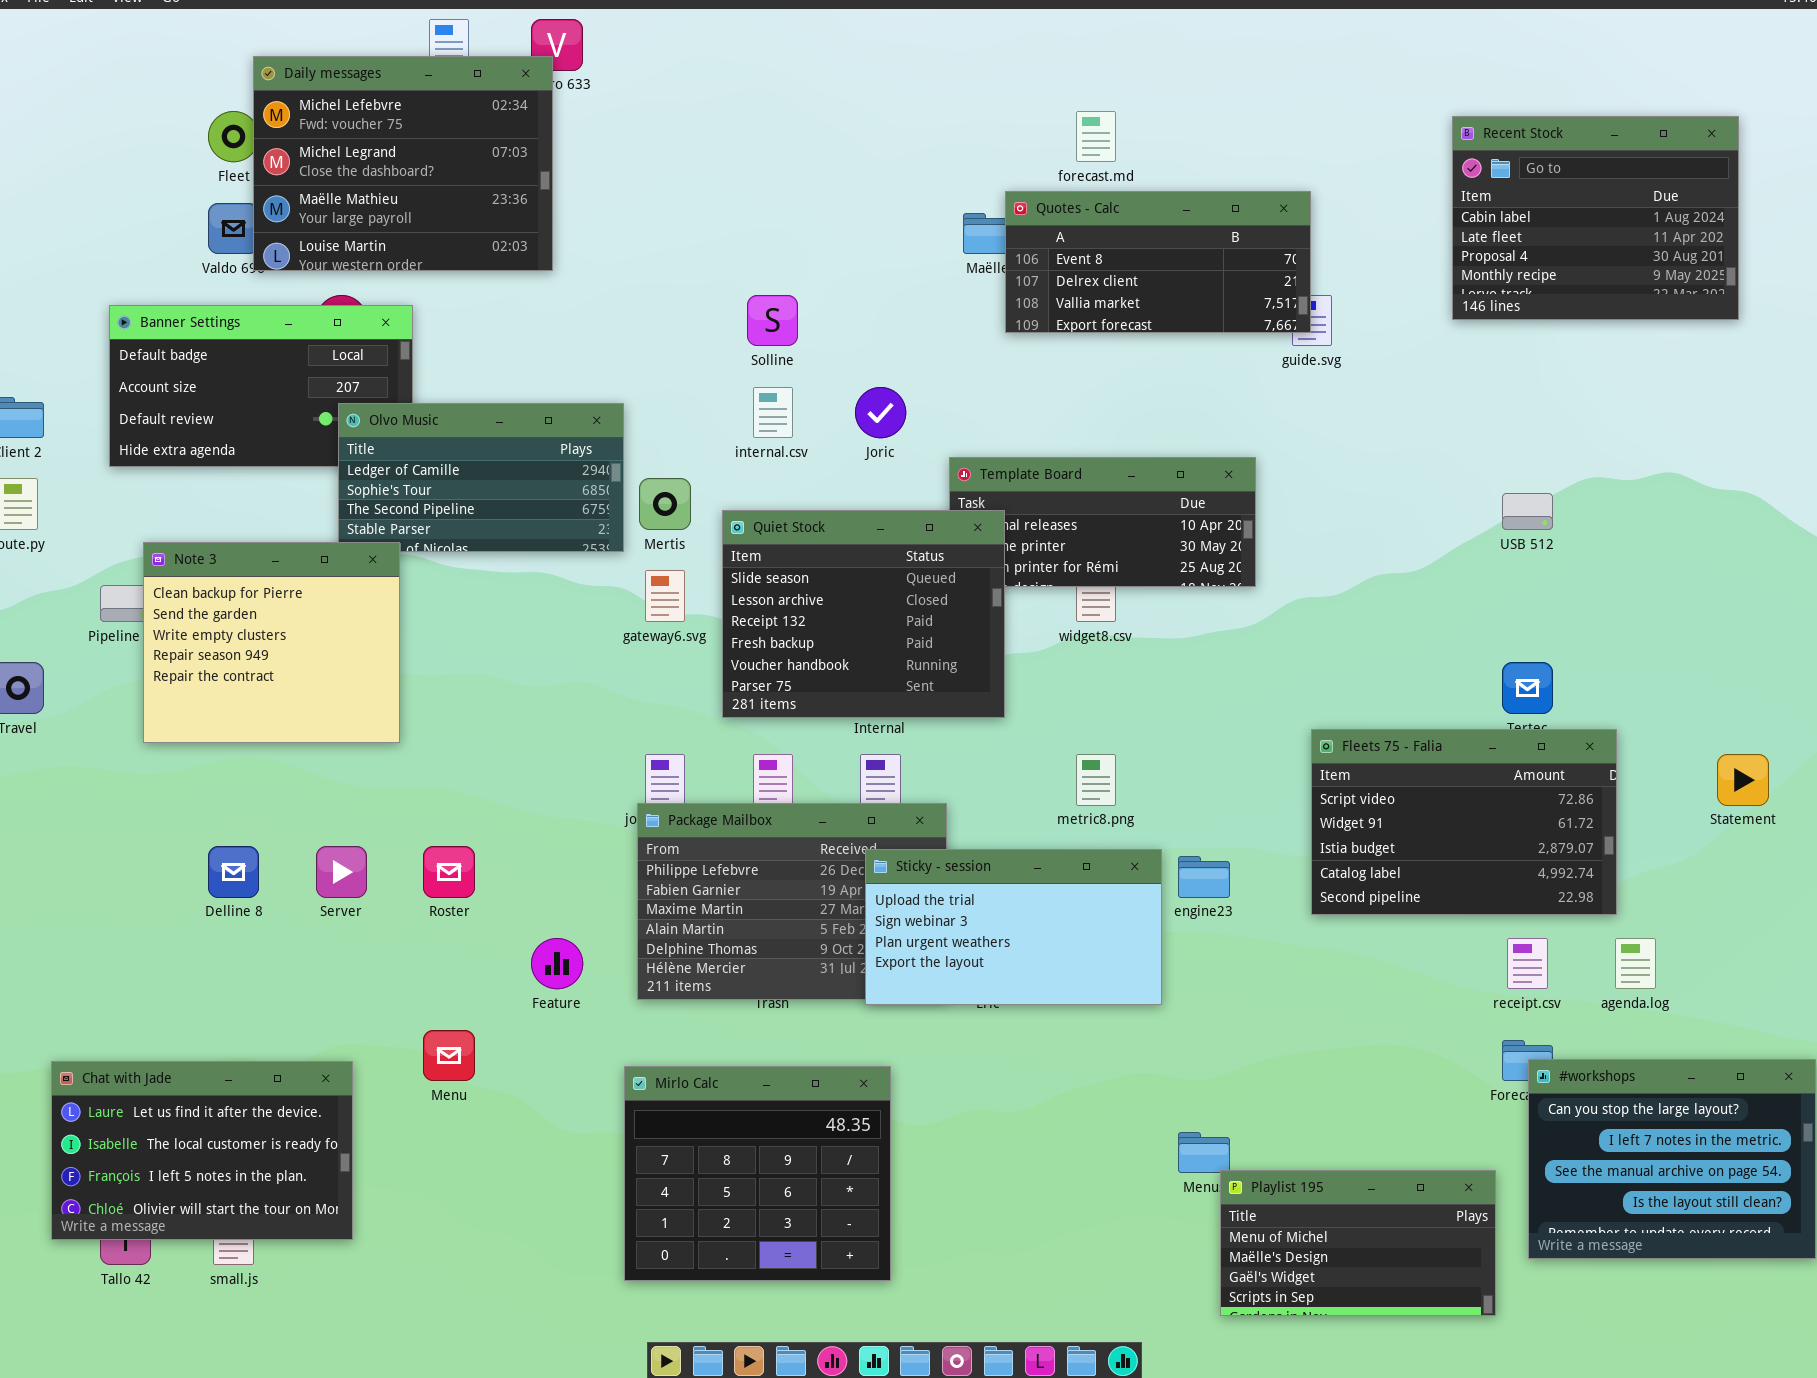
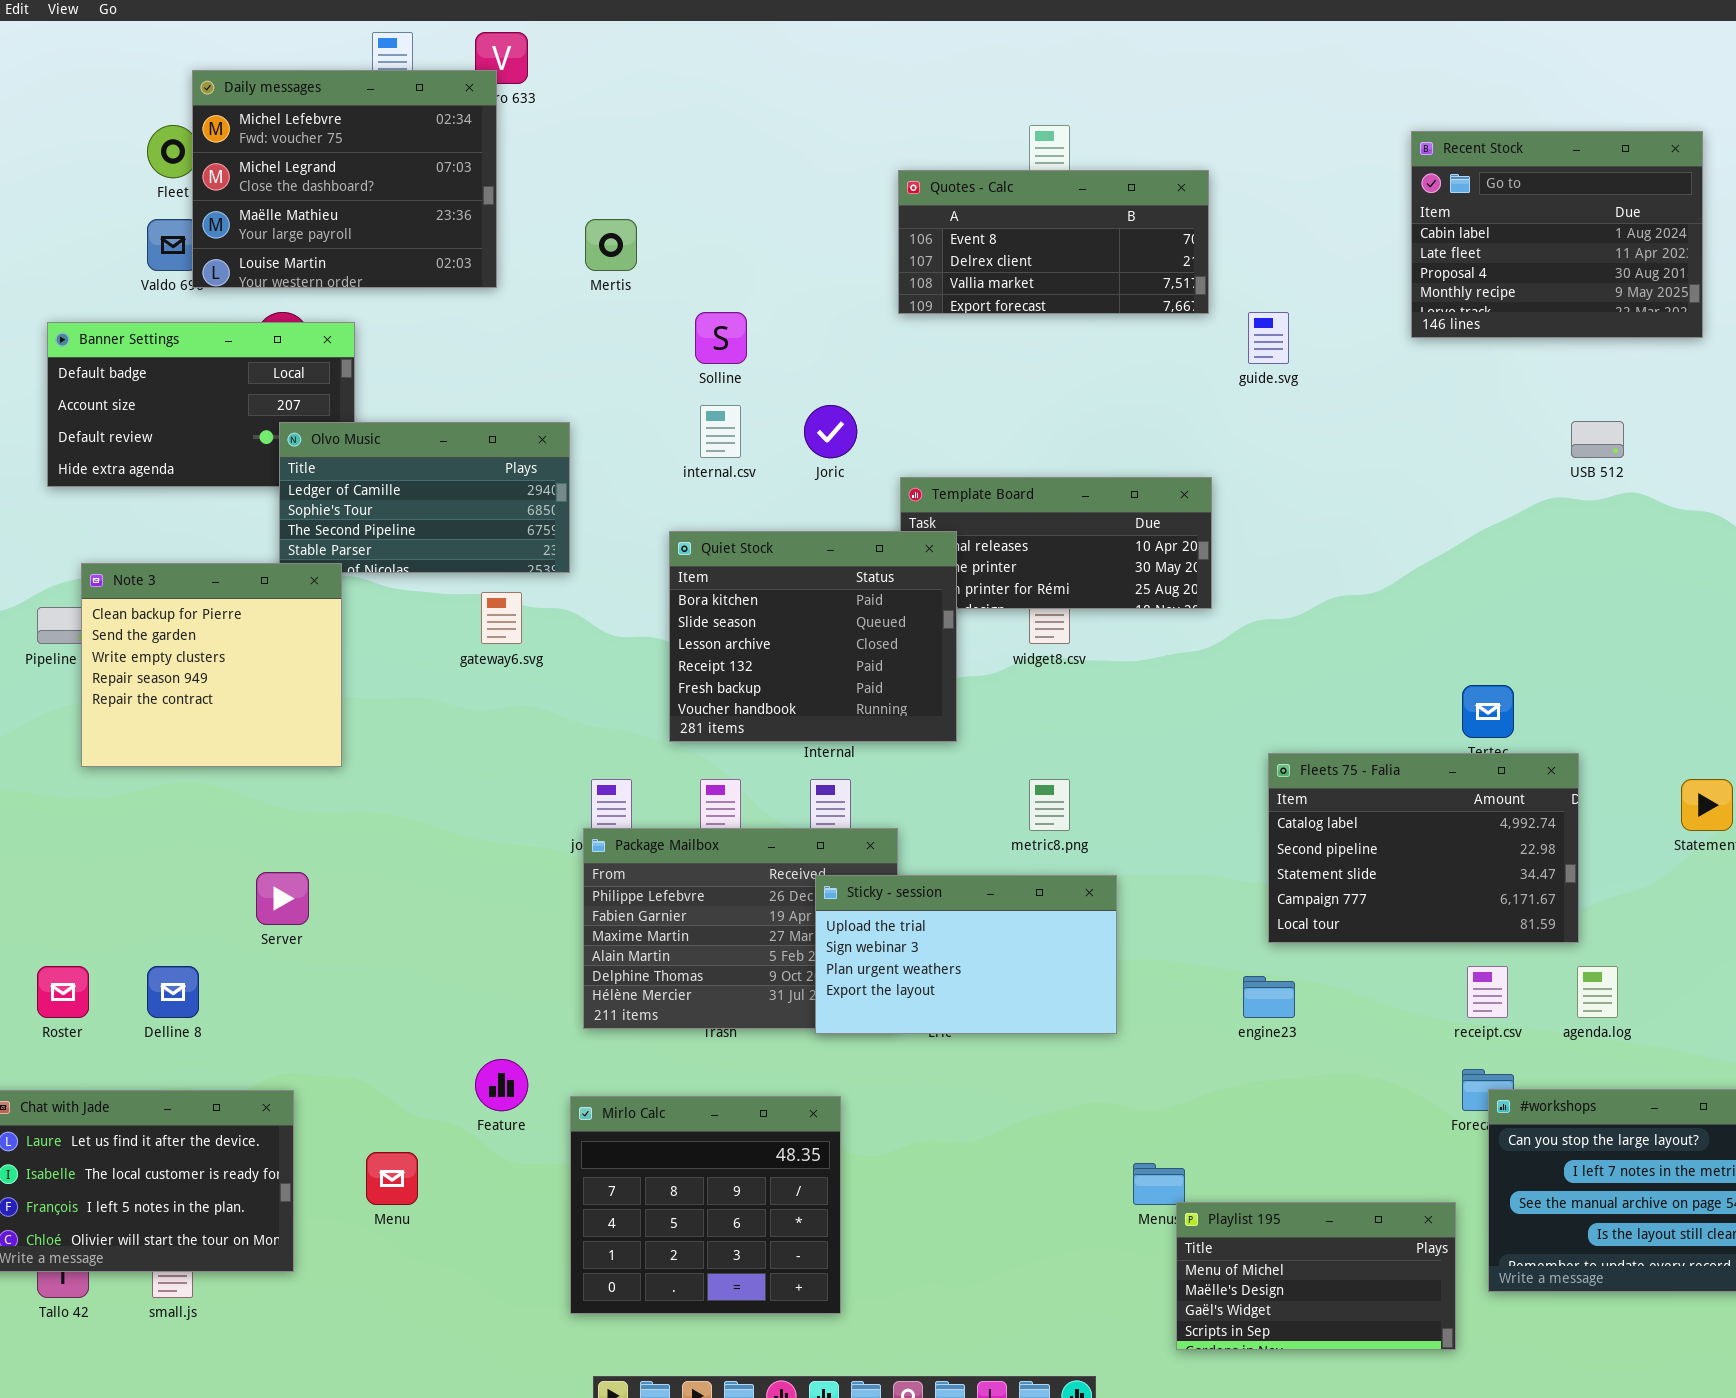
Quotes - Calc: [1005,191,1311,333] -> [898,170,1209,314], moved
Mertis: [639,478,691,530] -> [585,219,637,271], moved
USB 512: [1502,493,1553,530] -> [1571,421,1624,458], moved
Quiet Stock: [722,510,1005,718] -> [669,531,957,742], scrolled up 1 row
gateway6.svg: [645,570,685,622] -> [481,592,522,644], moved
Fleets 75 - Falia: [1311,729,1617,915] -> [1268,753,1579,943], scrolled down 3 rows
Delline 8: [208,846,259,898] -> [147,966,199,1018], moved
Roster: [423,846,475,898] -> [37,966,89,1018], moved
engine23: [1178,856,1230,898] -> [1243,976,1295,1018], moved
Feature: [531,938,583,989] -> [475,1059,528,1111], moved
Menu: [423,1030,475,1081] -> [366,1152,418,1205], moved

